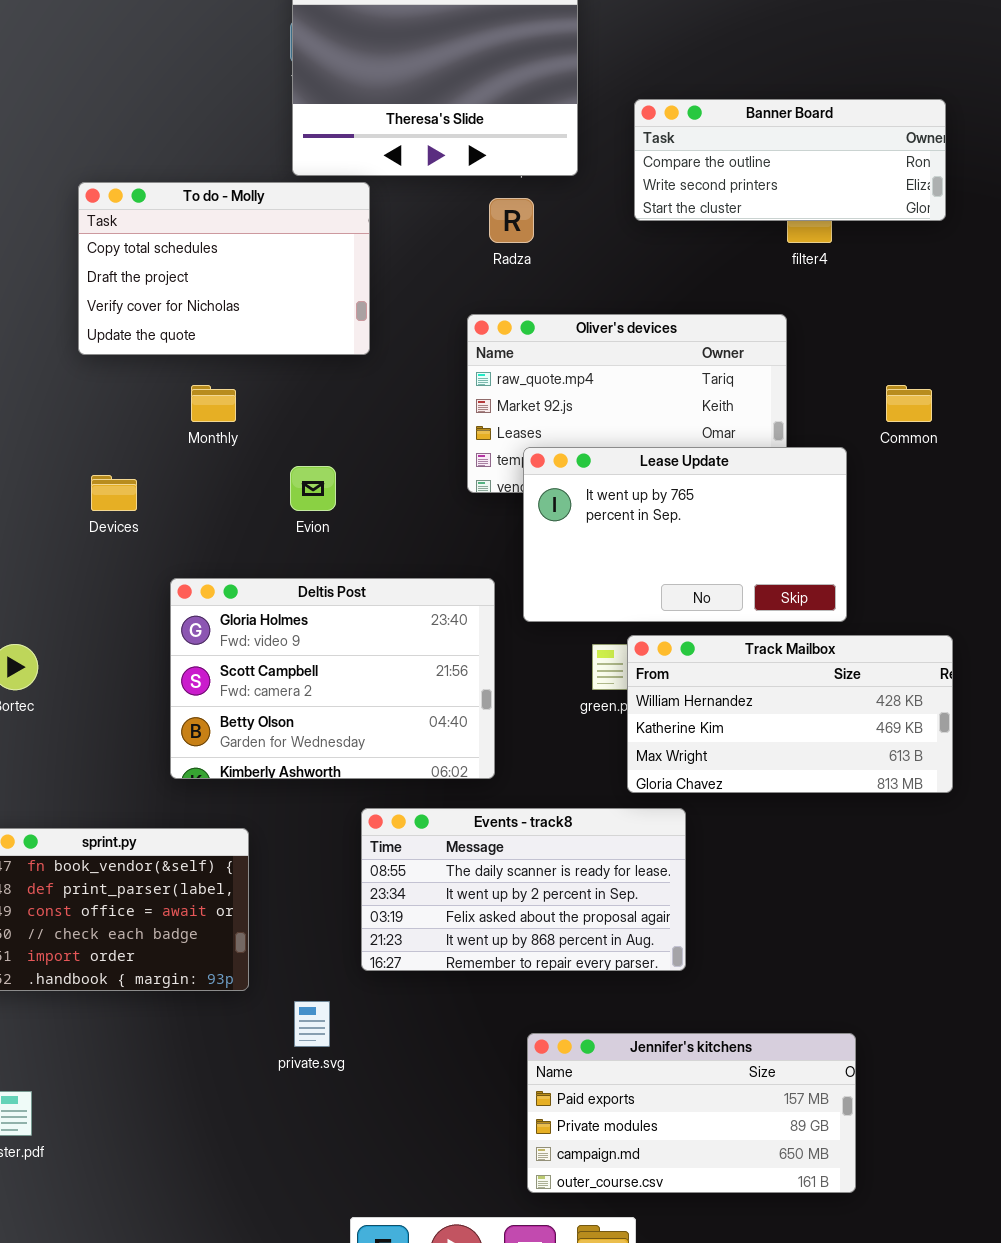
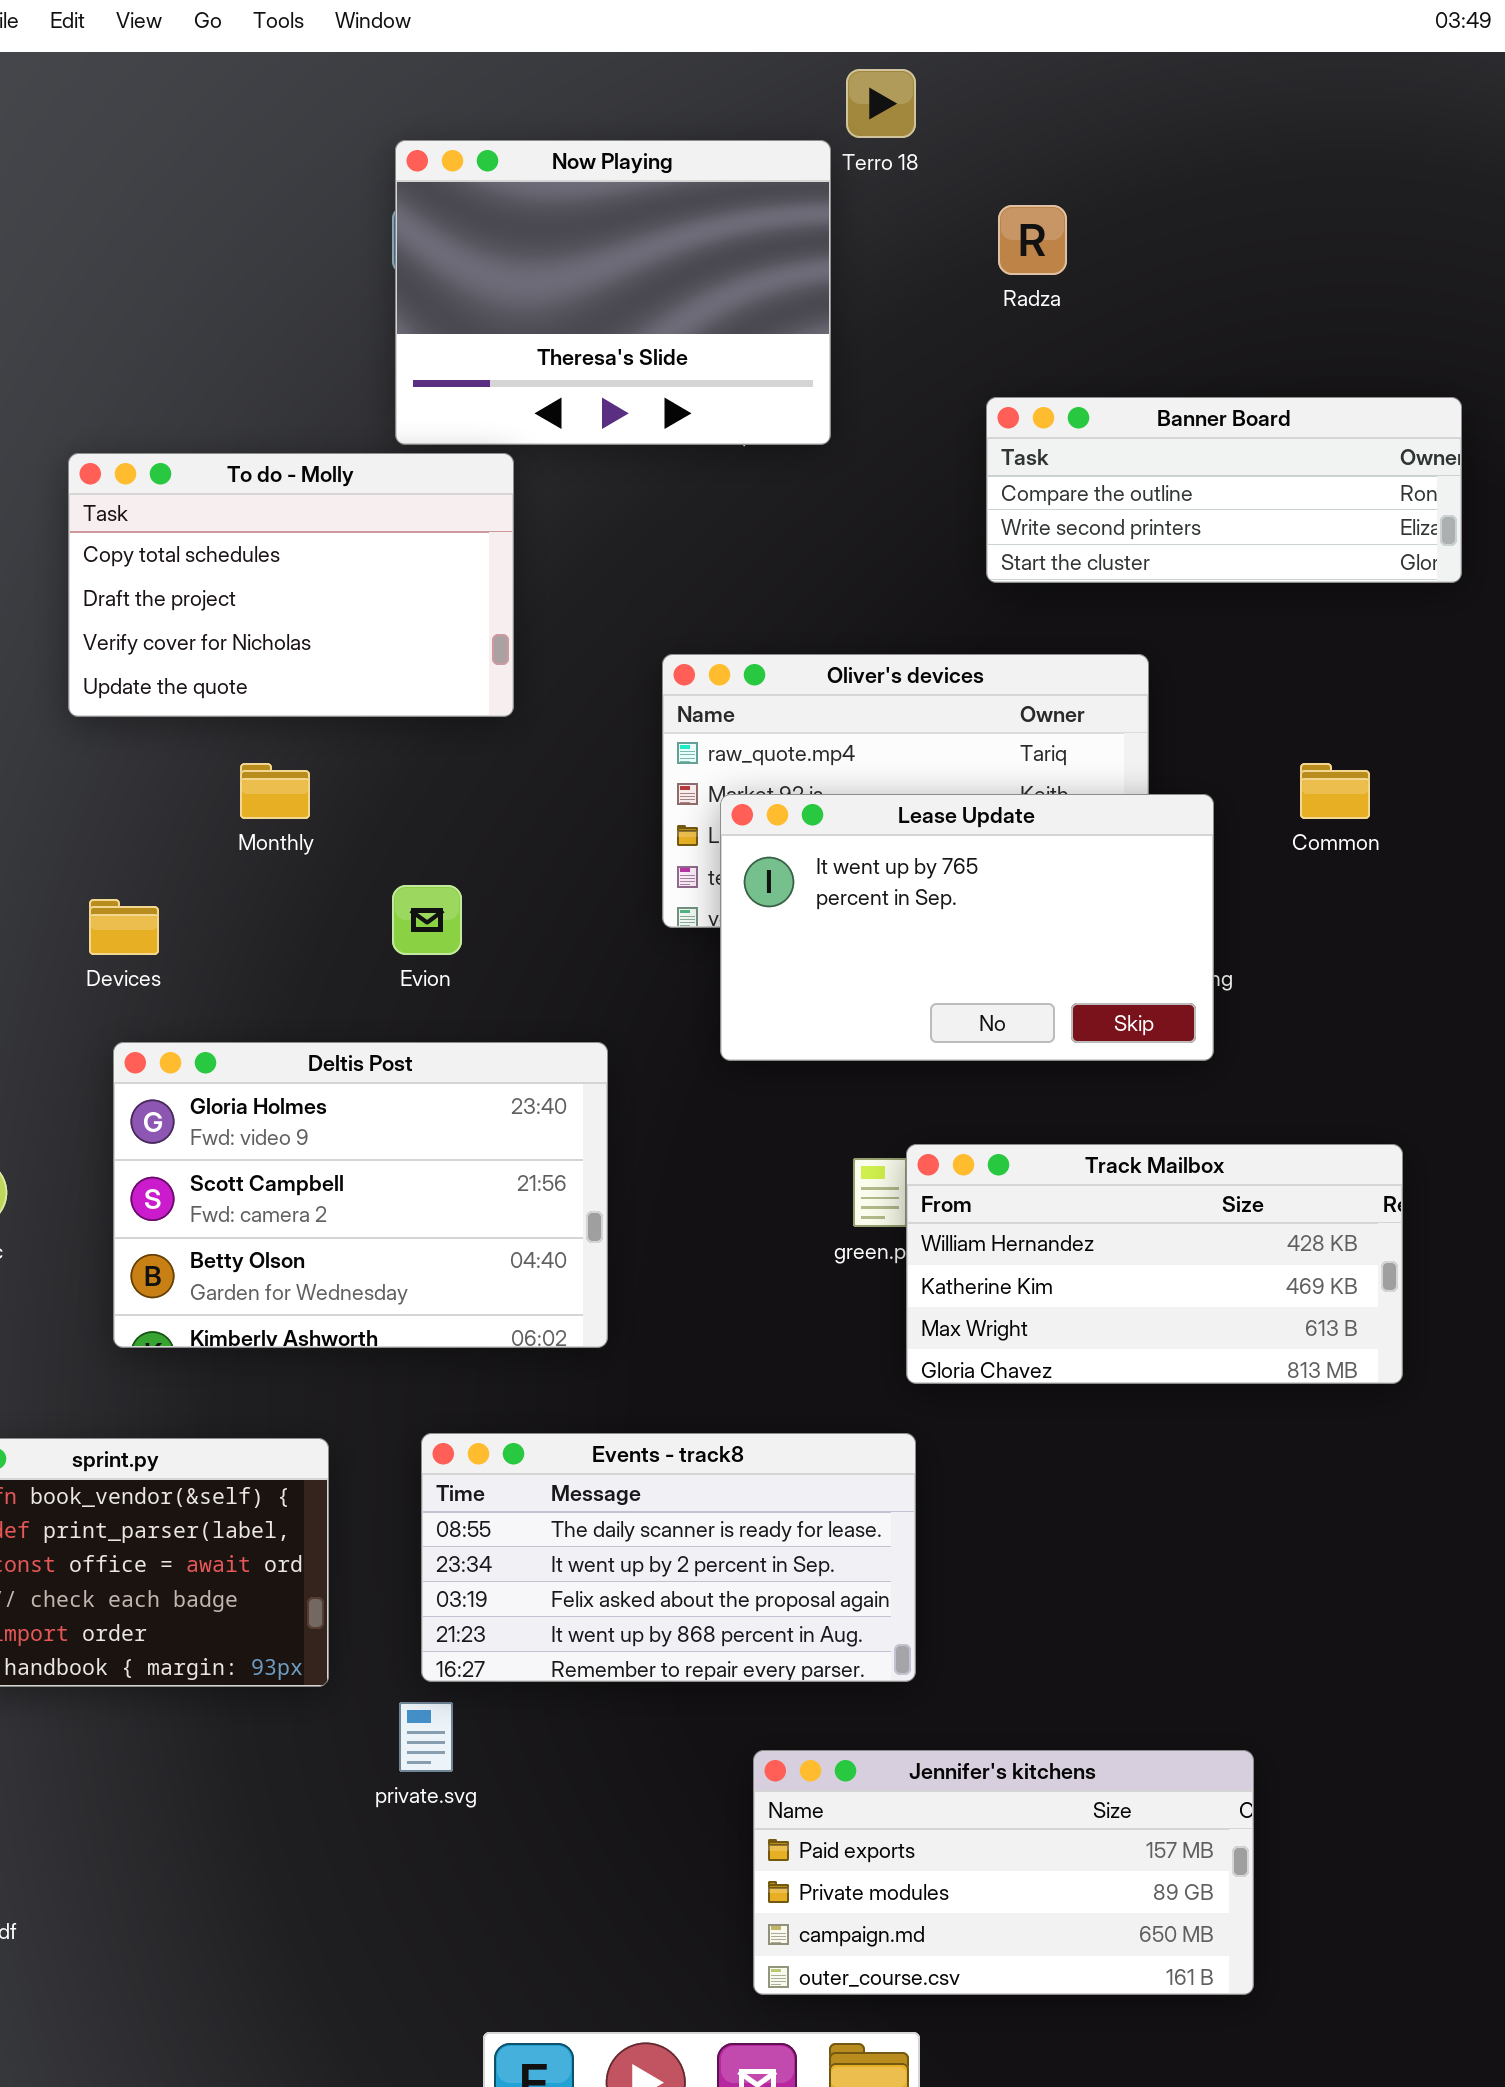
Banner Board: [634,99,946,221] -> [986,397,1462,583], moved
Radza: [489,198,534,243] -> [998,205,1067,275], moved
Lease Update: [523,447,847,622] -> [720,794,1214,1061], moved
Deltis Post: [170,578,495,779] -> [113,1042,608,1348], moved
Events - track8: [361,808,686,971] -> [421,1433,916,1682], moved

